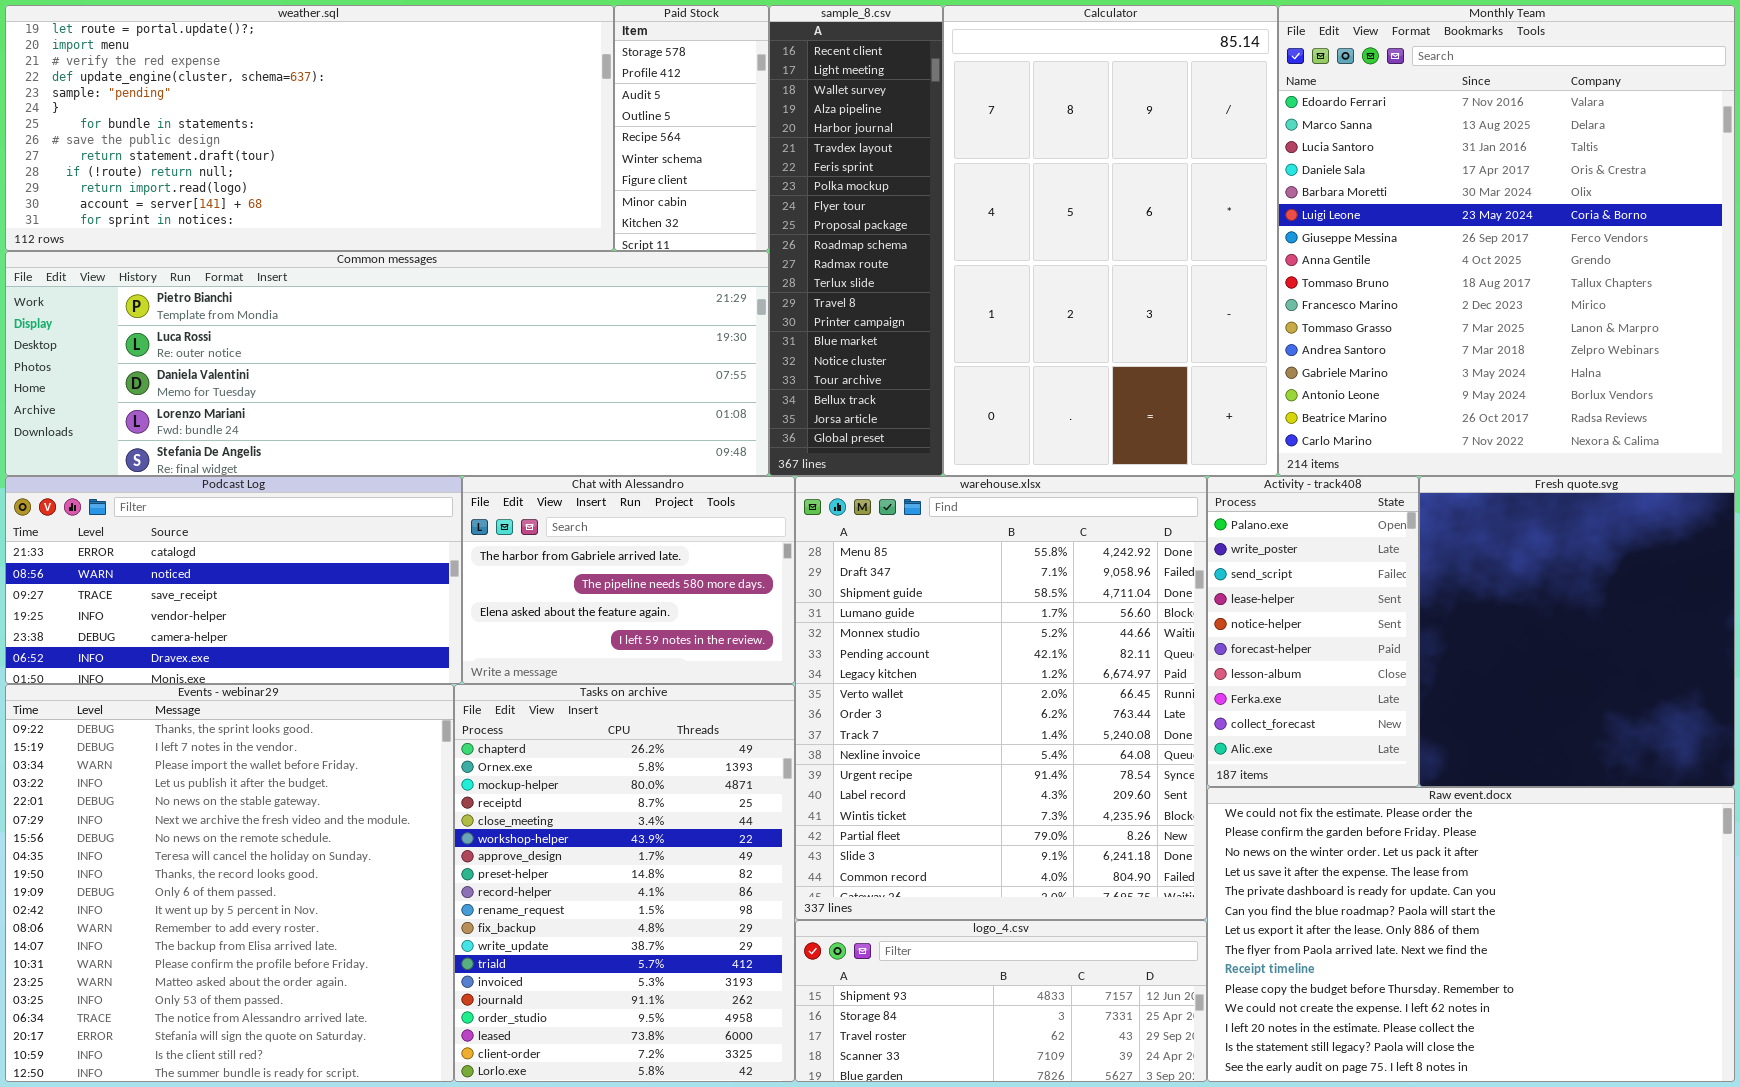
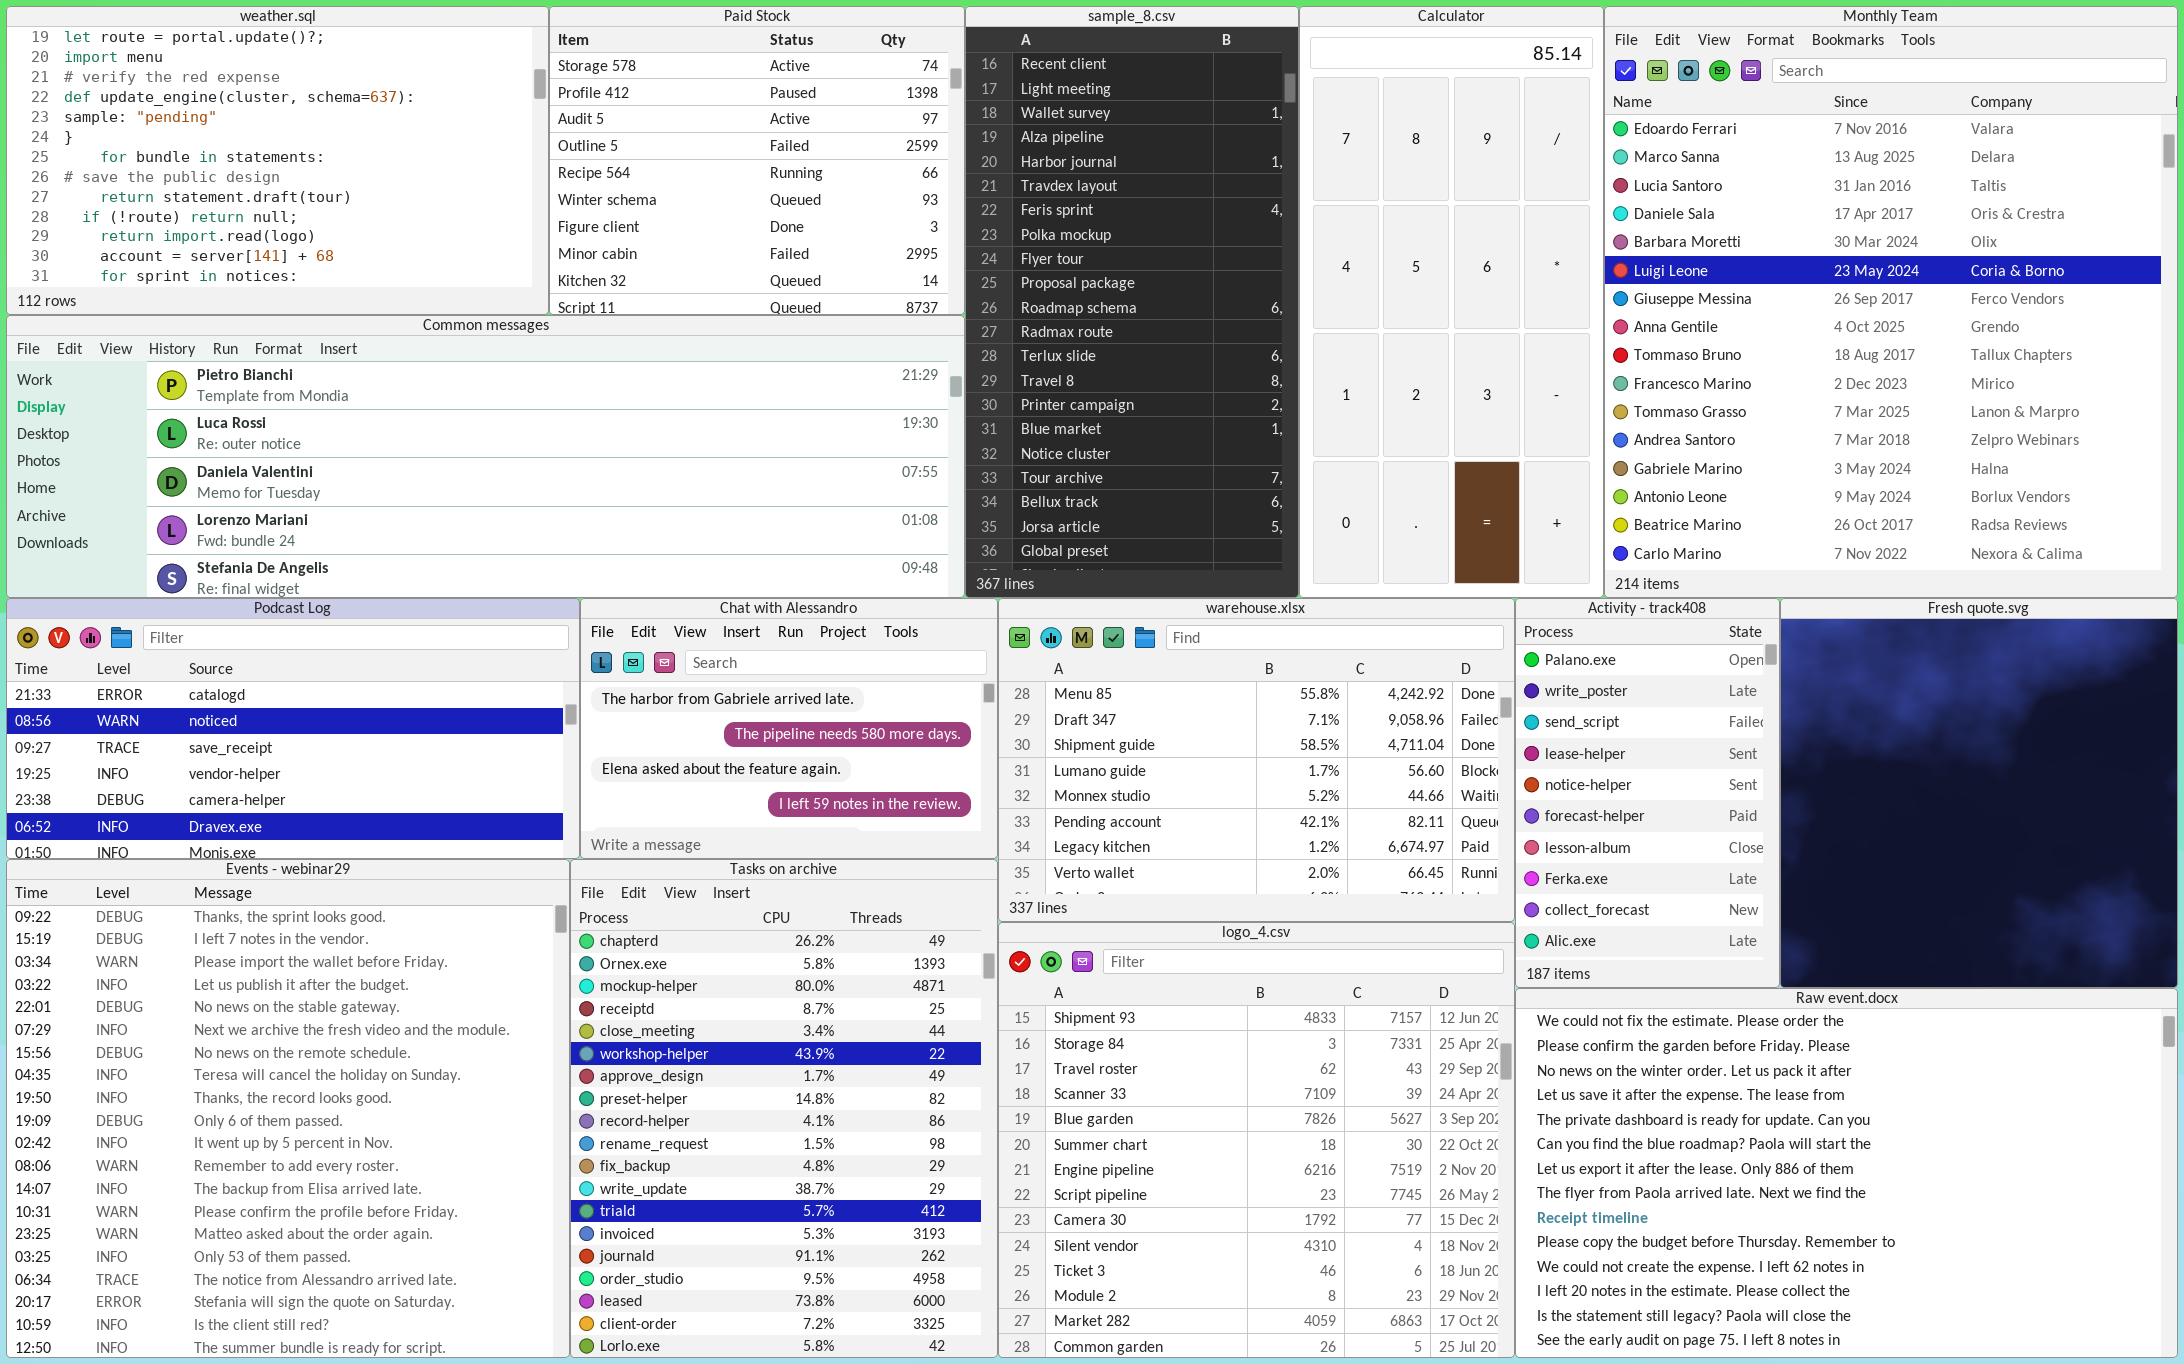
weather.sql: [5,5,614,251] -> [6,6,549,315], resized
Paid Stock: [614,5,769,251] -> [549,6,965,315], resized
sample_8.csv: [769,5,943,476] -> [965,6,1299,598], resized
Calculator: [943,5,1278,476] -> [1299,6,1604,598], resized
warehouse.xlsx: [795,476,1207,920] -> [998,598,1515,922], resized
logo_4.csv: [795,920,1207,1082] -> [998,922,1515,1358], resized

